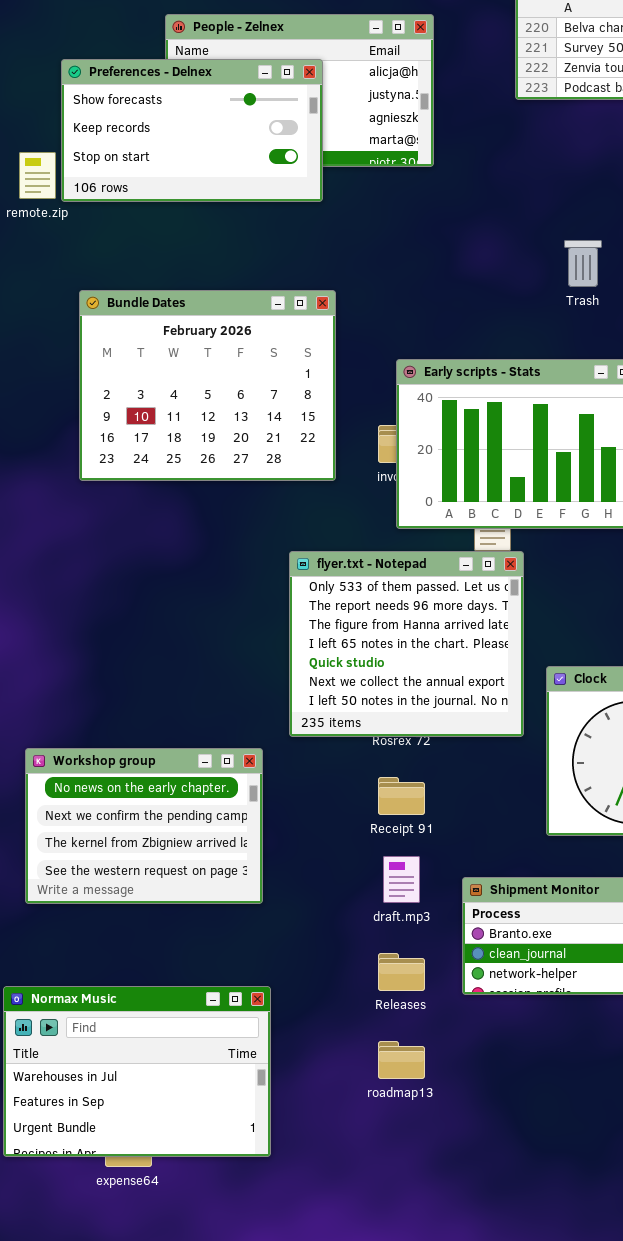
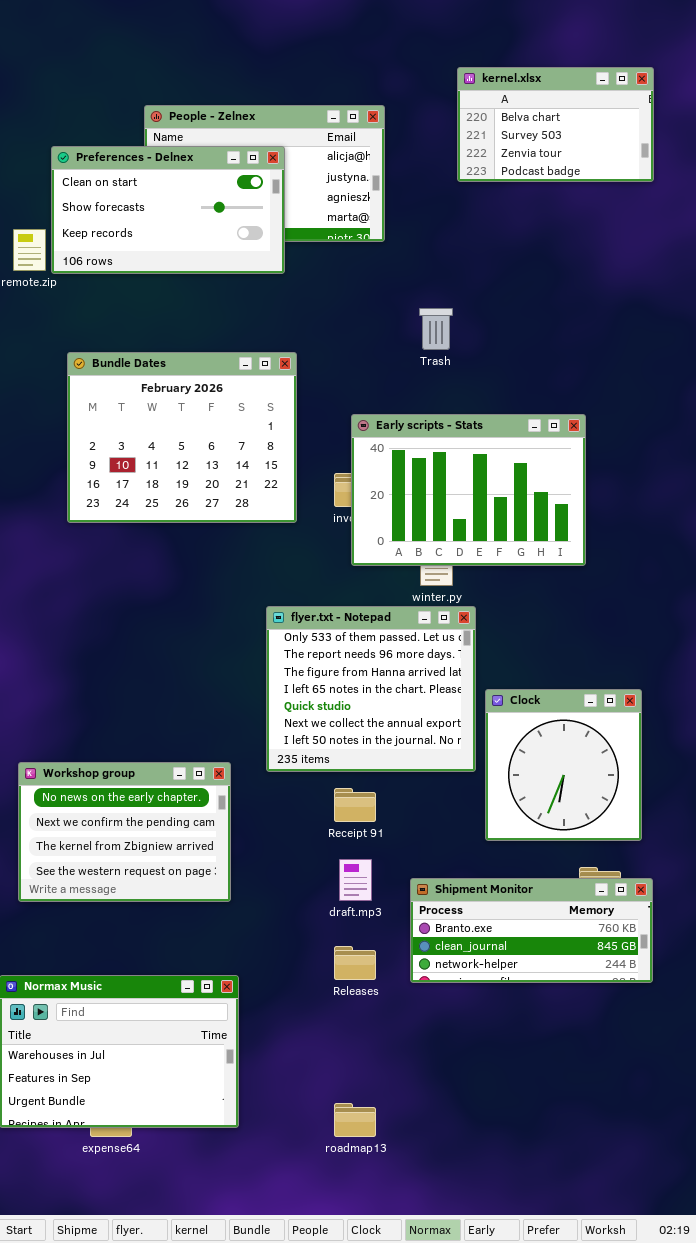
Preferences - Delnex: [61,59,323,202] -> [51,146,285,274], scrolled up 1 row
Trash: [564,240,602,287] -> [419,308,453,350], moved
flyer.txt - Notepad: [289,551,524,737] -> [266,606,476,772], moved
roadmap13: [378,1041,425,1079] -> [334,1103,376,1137], moved

